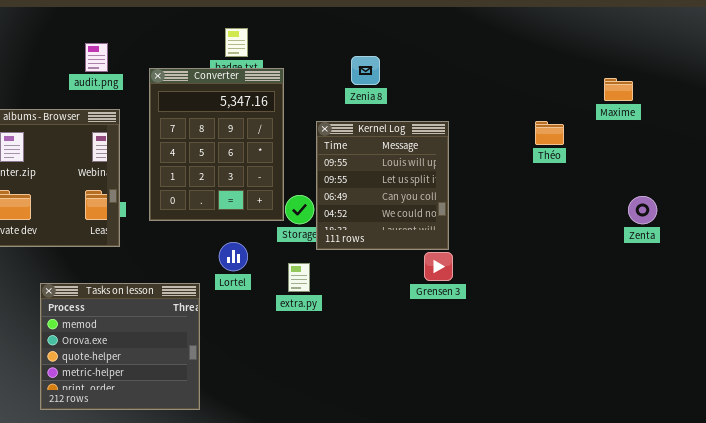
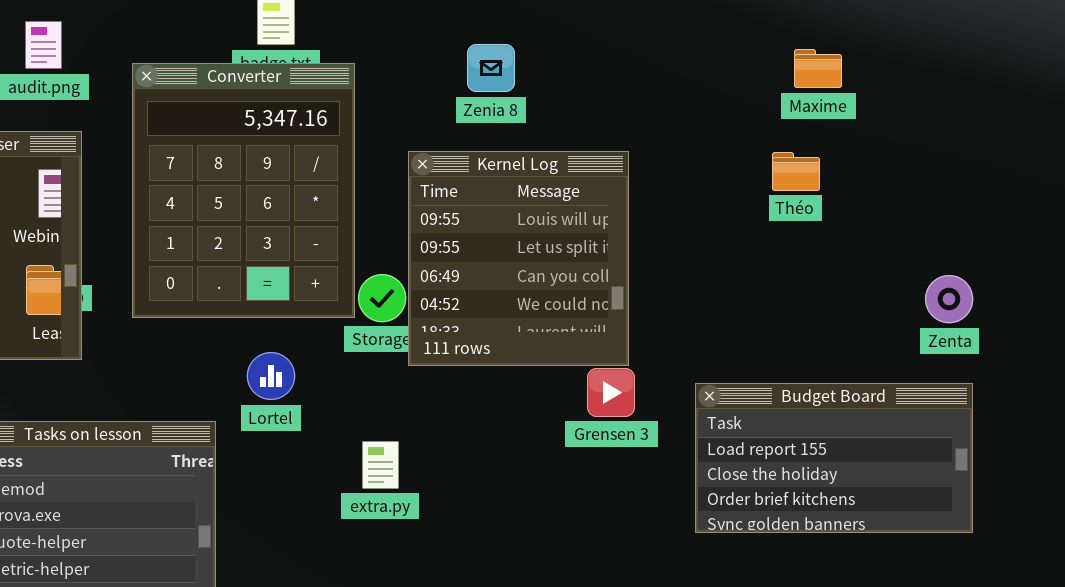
Maxime: [604,78,633,101] -> [794,49,842,88], moved
Budget Board: none -> [695,383,973,533], opened
extra.py: [288,263,310,292] -> [362,441,399,489], moved

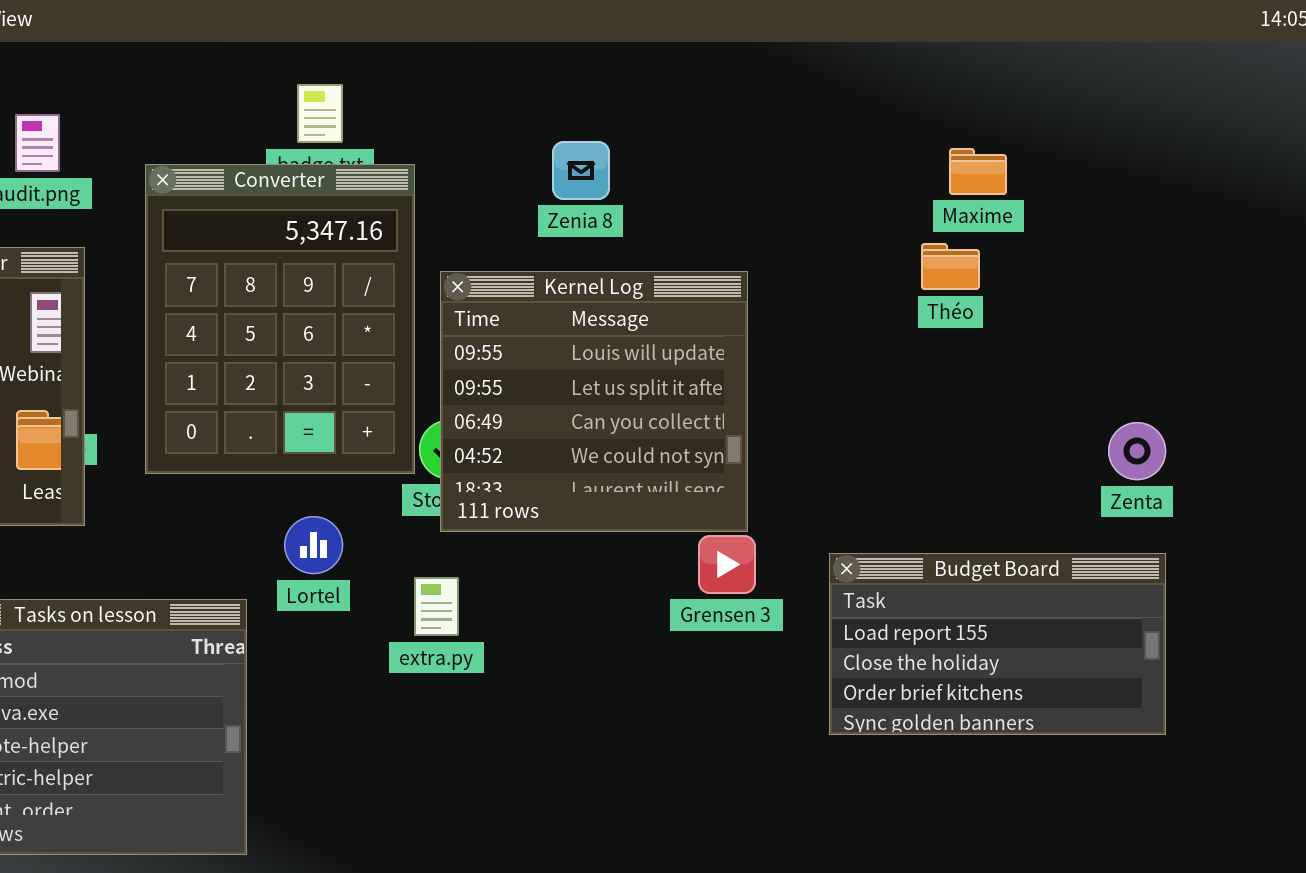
Kernel Log: [408,151,629,366] -> [440,271,748,532], resized
Théo: [772,152,820,191] -> [921,243,980,290], moved
extra.py: [362,441,399,489] -> [414,577,459,636], moved

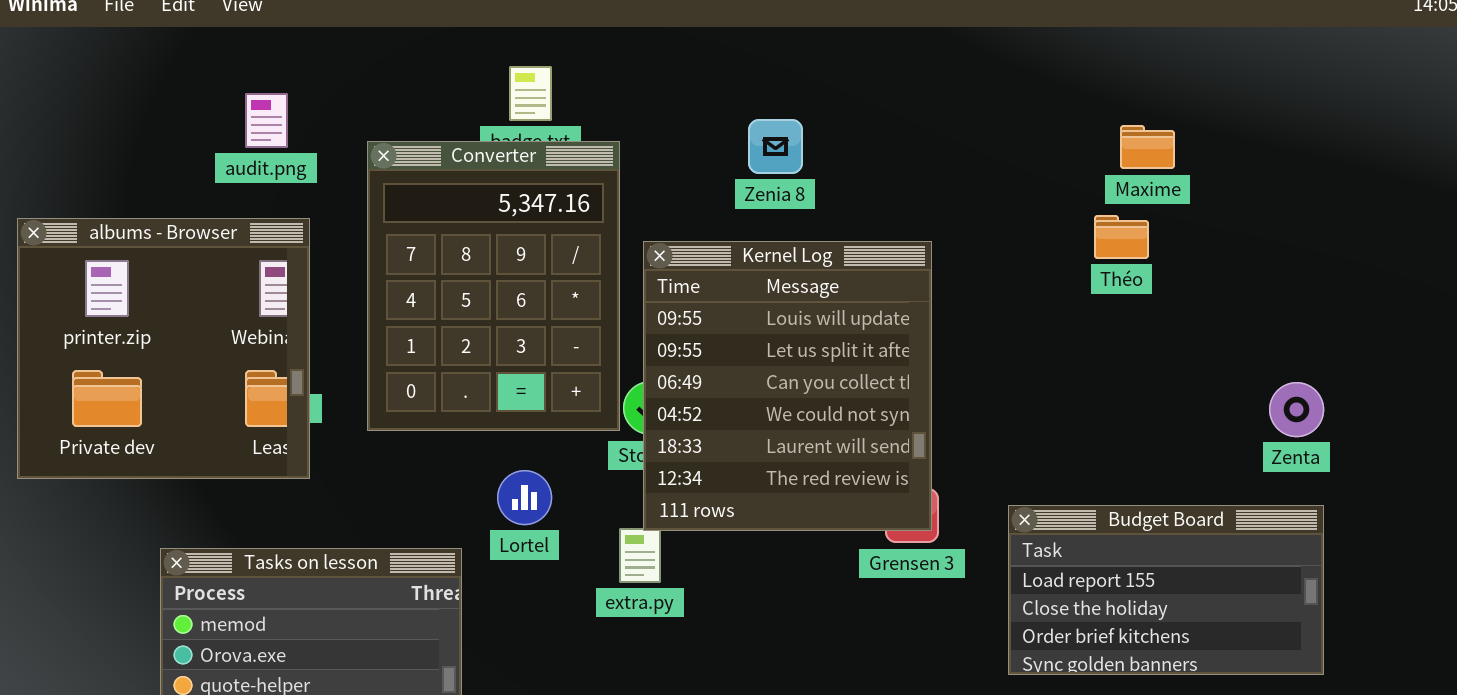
Kernel Log: [440,271,748,532] -> [643,241,932,531], resized

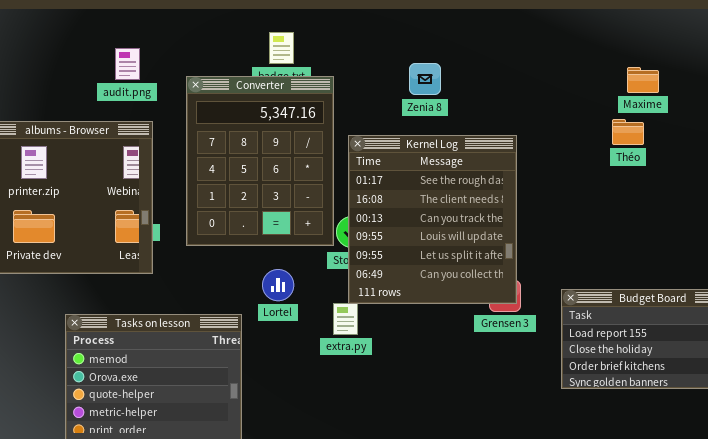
Kernel Log: [643,241,932,531] -> [348,135,517,304], scrolled up 3 rows

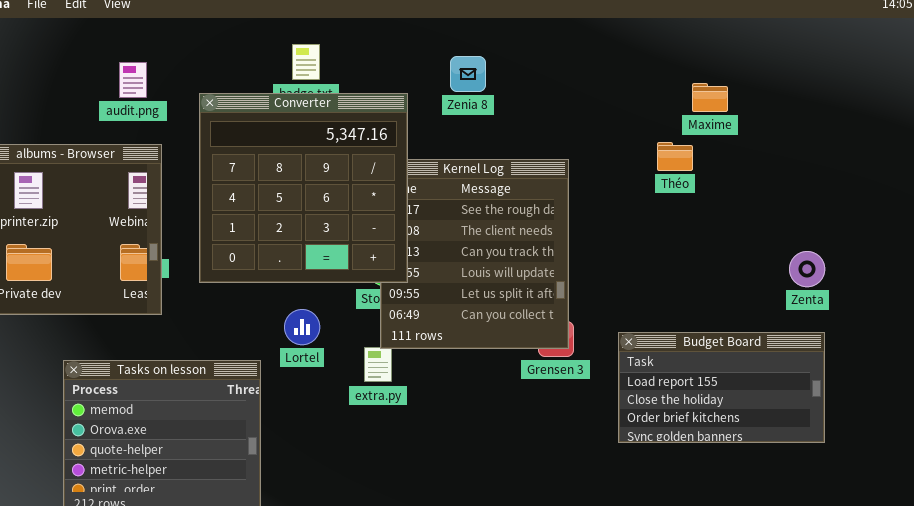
Zenia 8: [409,63,441,95] -> [450,56,486,92], moved
Converter: [186,76,334,246] -> [199,93,408,283], resized
Théo: [612,119,644,145] -> [657,142,693,171], moved

